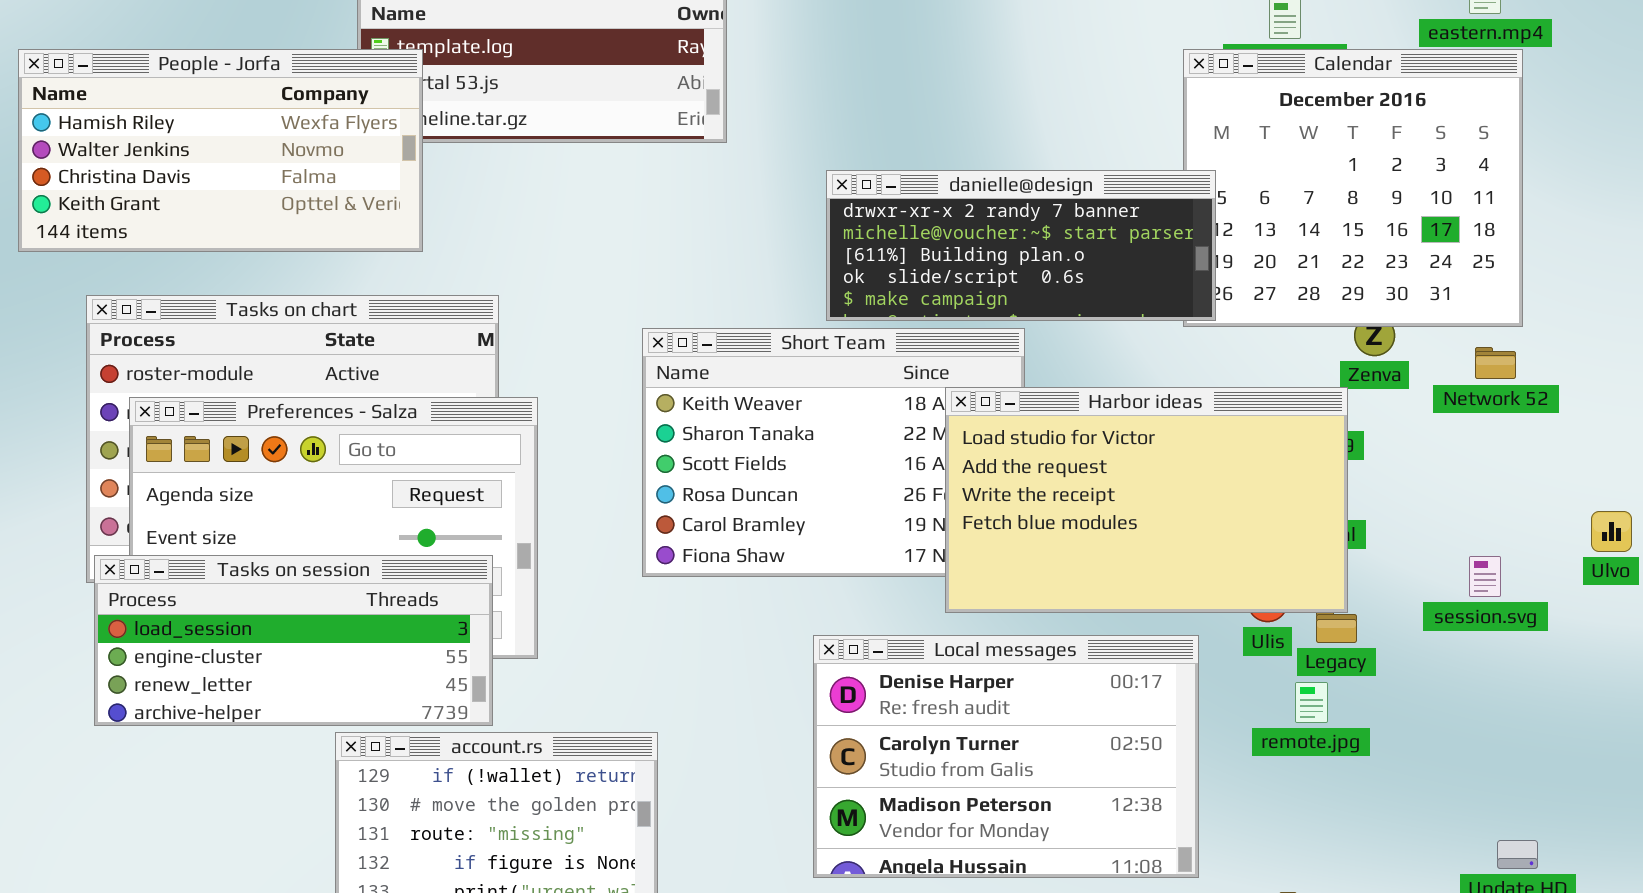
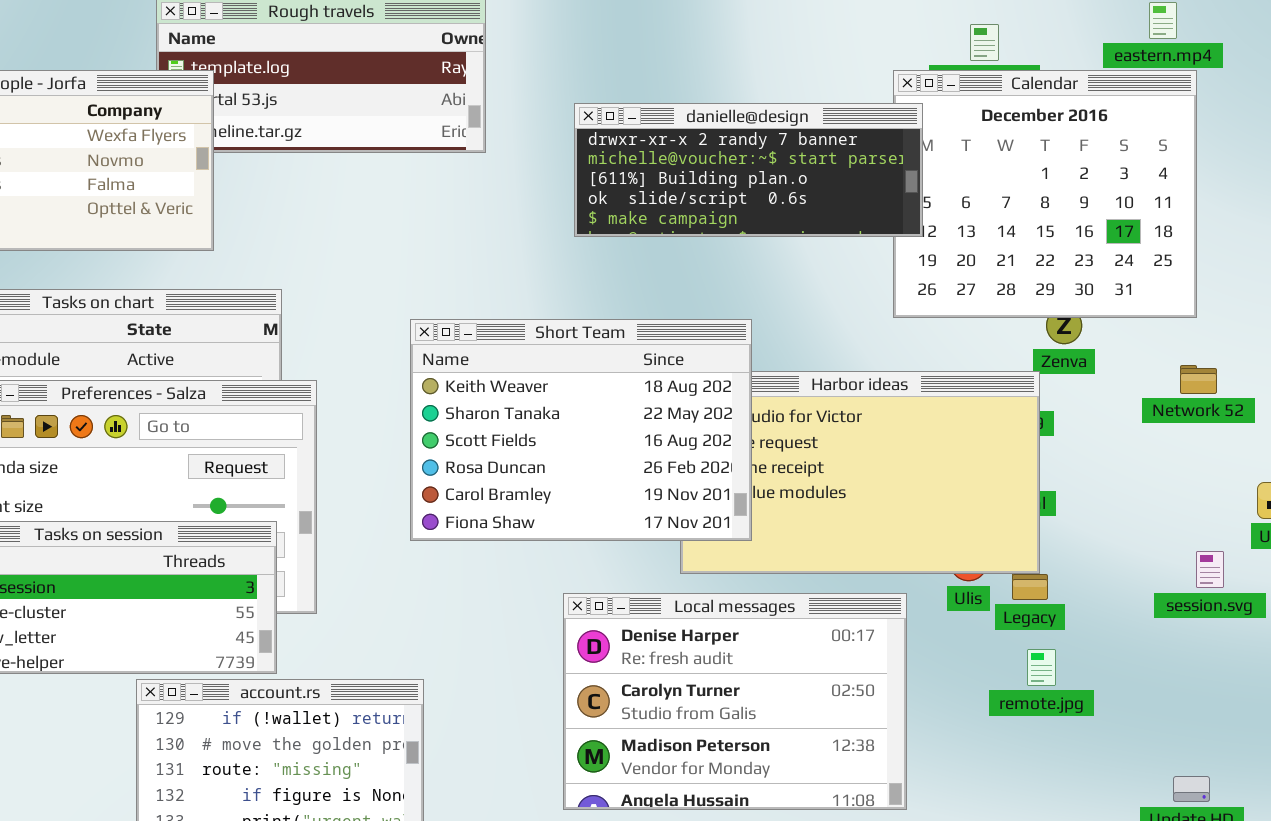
danielle@design: [826,170,1216,321] -> [574,103,923,237], moved
Short Team: [642,328,1025,577] -> [410,319,752,541], raised
Network 52: [1475,347,1516,379] -> [1180,365,1217,394], moved
session.svg: [1469,556,1501,597] -> [1196,551,1224,588], moved
remote.jpg: [1295,682,1328,723] -> [1027,649,1056,686], moved

